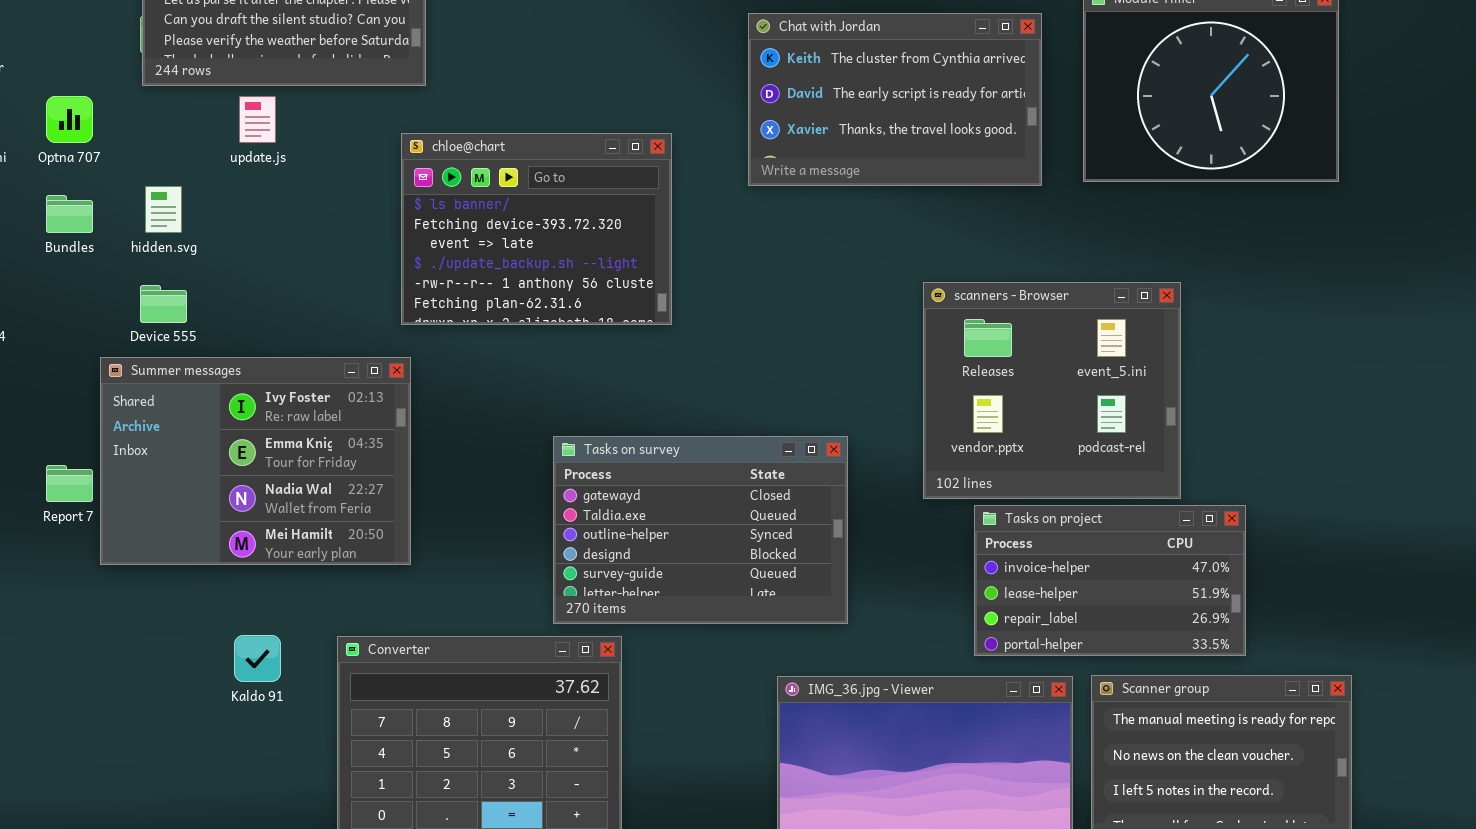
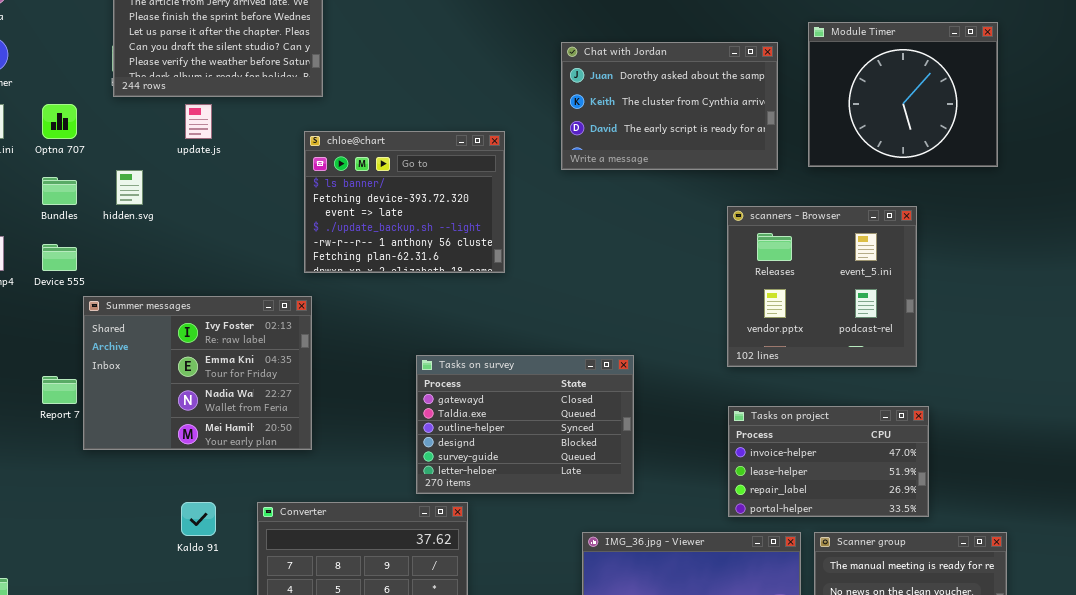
Chat with Jordan: [748,13,1042,186] -> [561,42,778,170], scrolled up 1 row
scanners - Browser: [923,282,1181,499] -> [727,206,917,367], moved
Device 555: [140,285,187,323] -> [42,244,77,271], moved

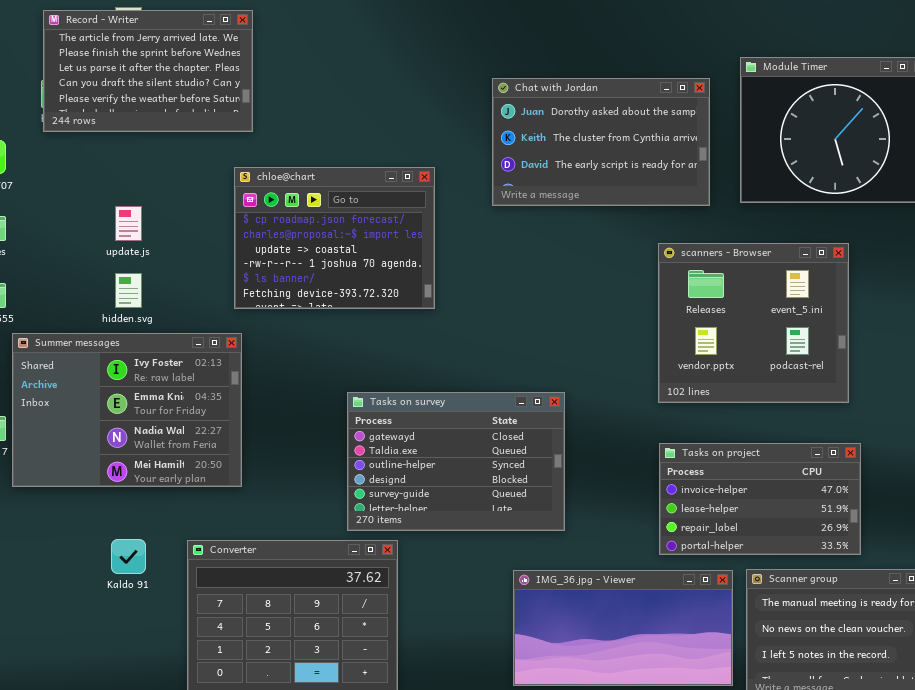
update.js: [185,104,212,139] -> [115,206,142,241], moved
chloe@chart: [304,131,505,273] -> [234,167,435,309], scrolled up 4 rows
hidden.svg: [116,170,143,205] -> [115,273,142,308], moved

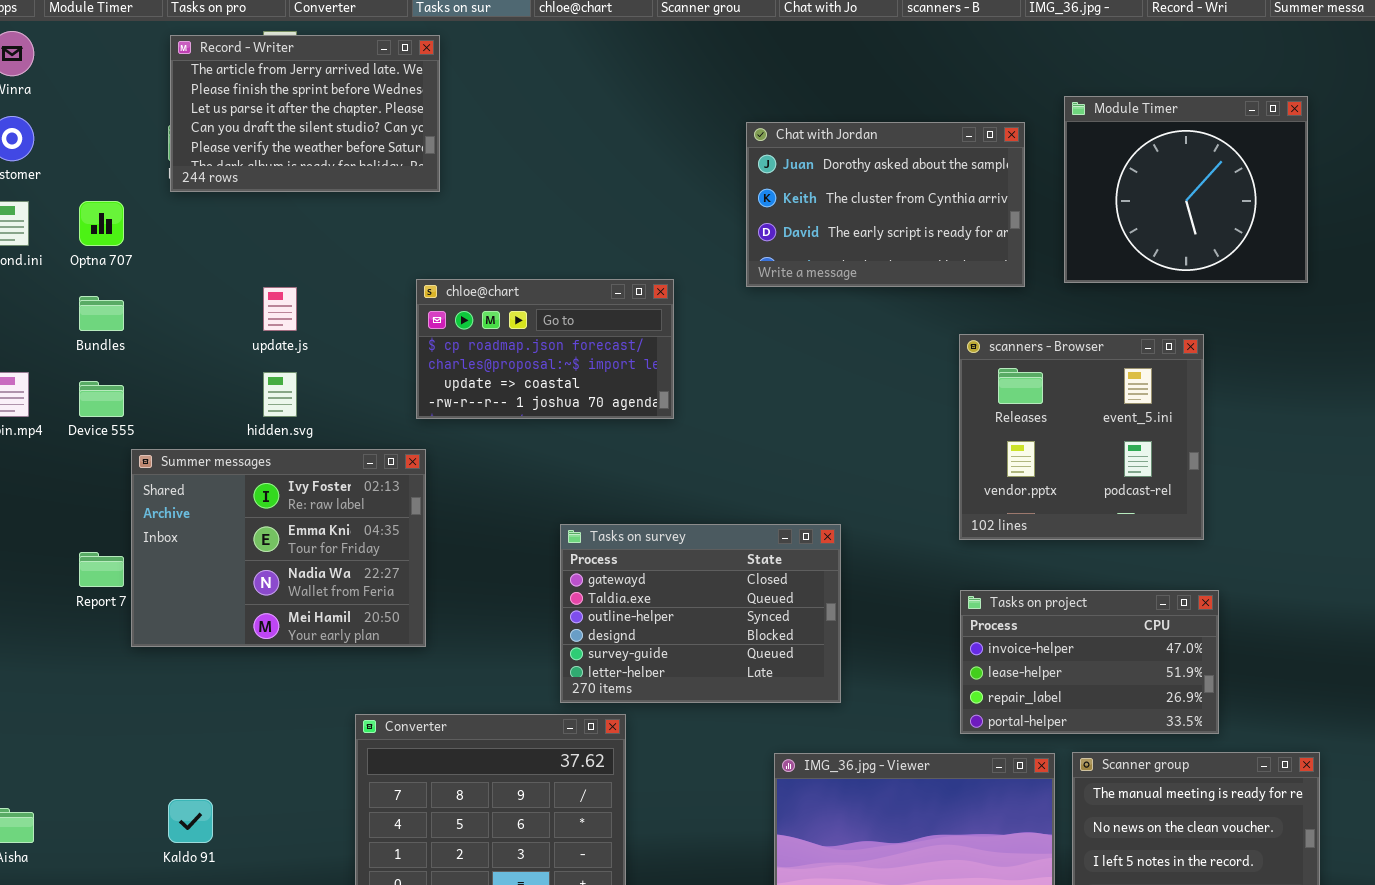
chloe@chart: [234,167,435,309] -> [416,279,674,419], resized
Kaldo 91: [111,539,146,574] -> [168,799,213,843], moved

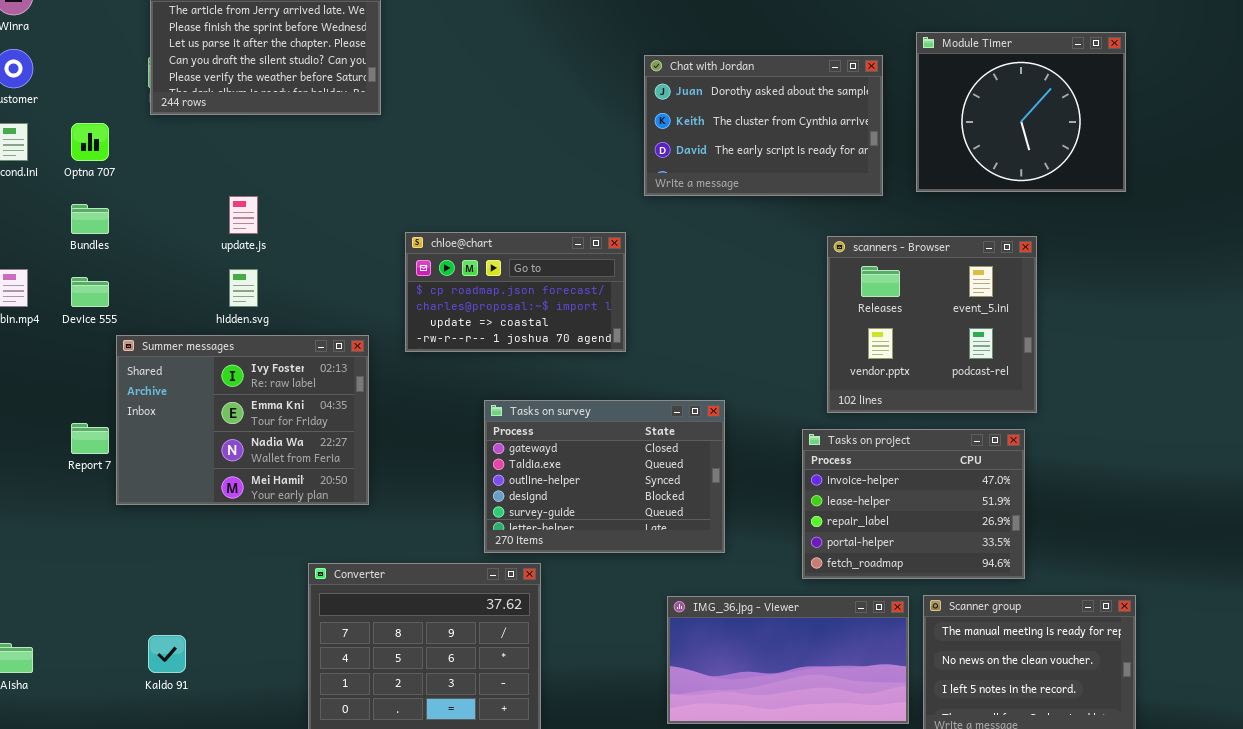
chloe@chart: [416,279,674,419] -> [405,232,626,352], moved
Tasks on project: [960,590,1219,734] -> [802,429,1025,579], moved, resized

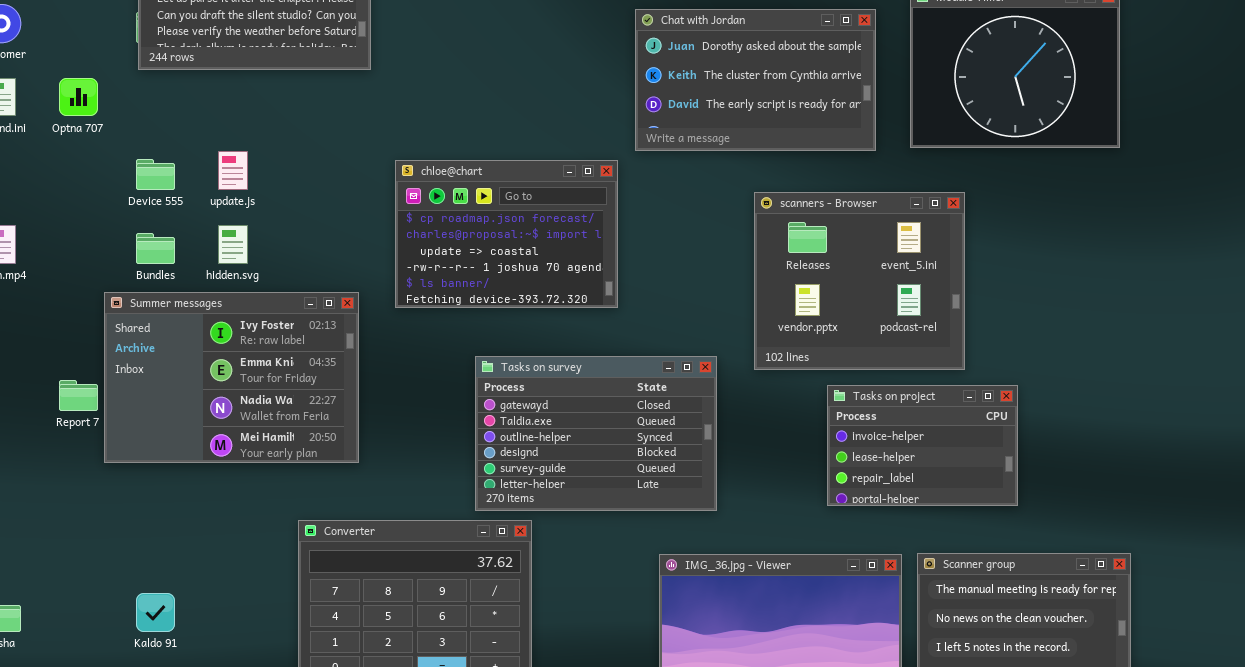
Bundles: [71,204,109,234] -> [136,233,175,264], moved
chloe@chart: [405,232,626,352] -> [395,160,618,308], resized
scanners - Browser: [827,236,1037,413] -> [754,192,965,370], moved
Device 555: [71,277,109,307] -> [136,159,175,190], moved
Tasks on project: [802,429,1025,579] -> [827,385,1018,506], resized

